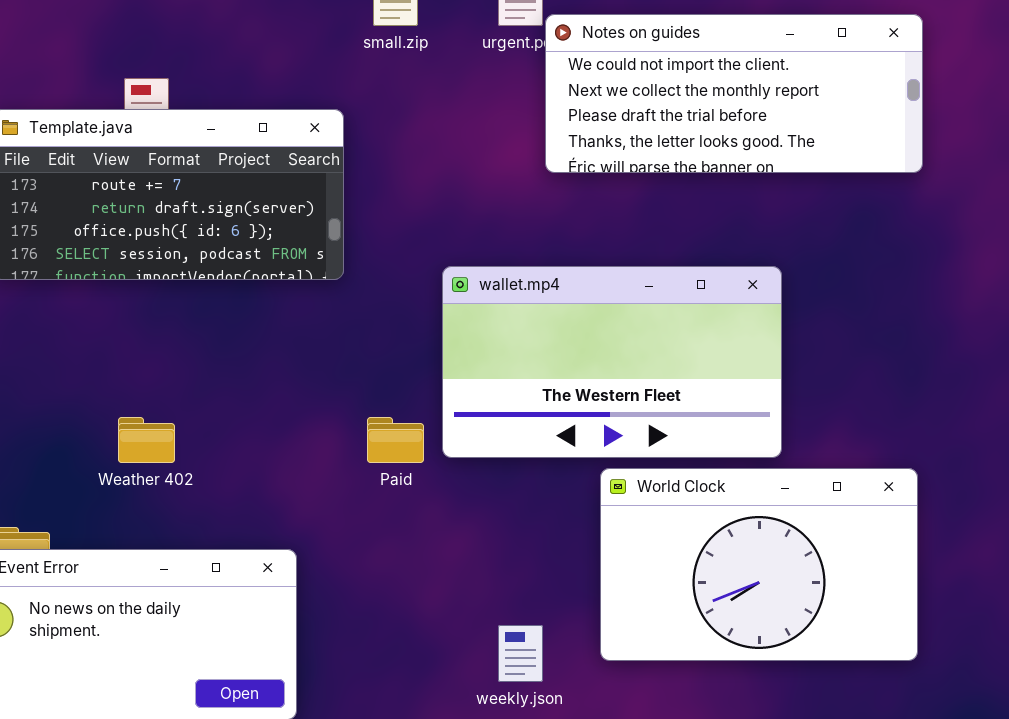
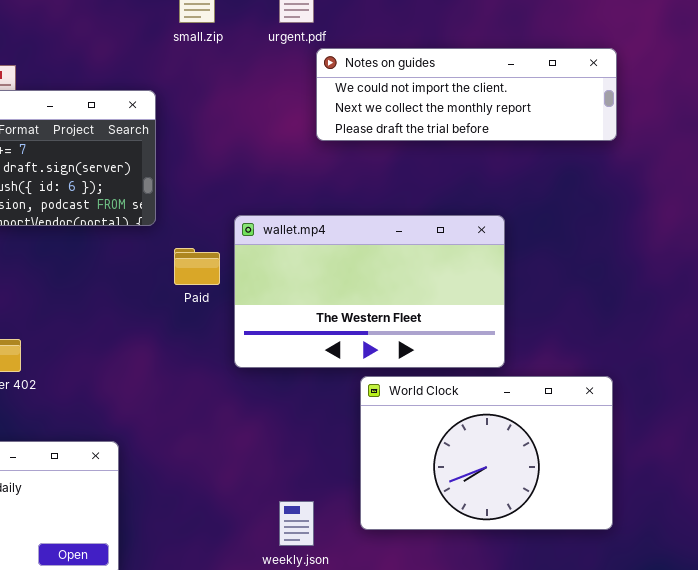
Notes on guides: [545,14,923,173] -> [316,48,617,141], resized
Paid: [367,417,424,463] -> [174,248,220,285], moved

